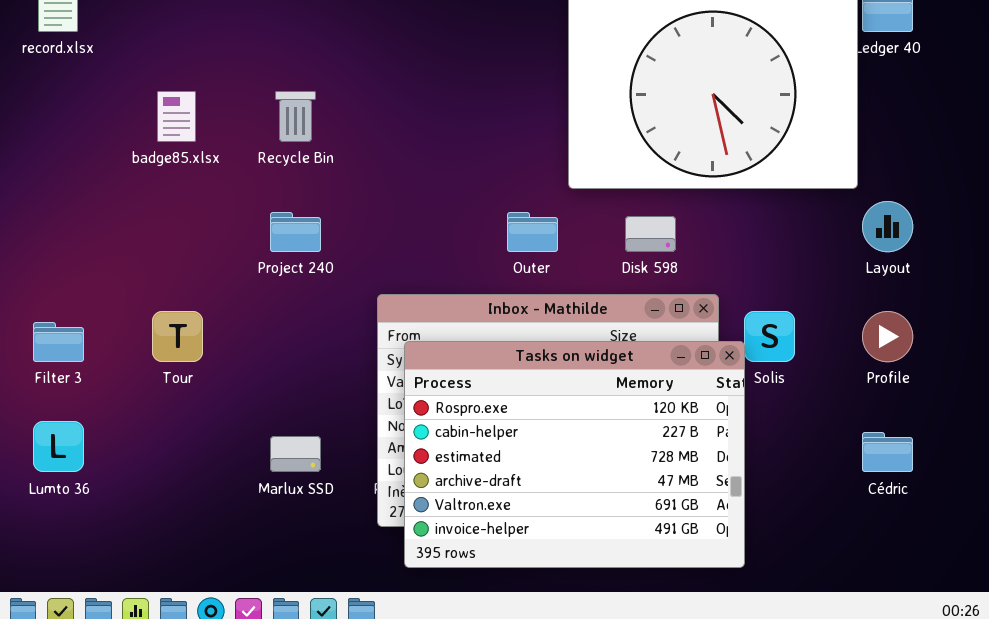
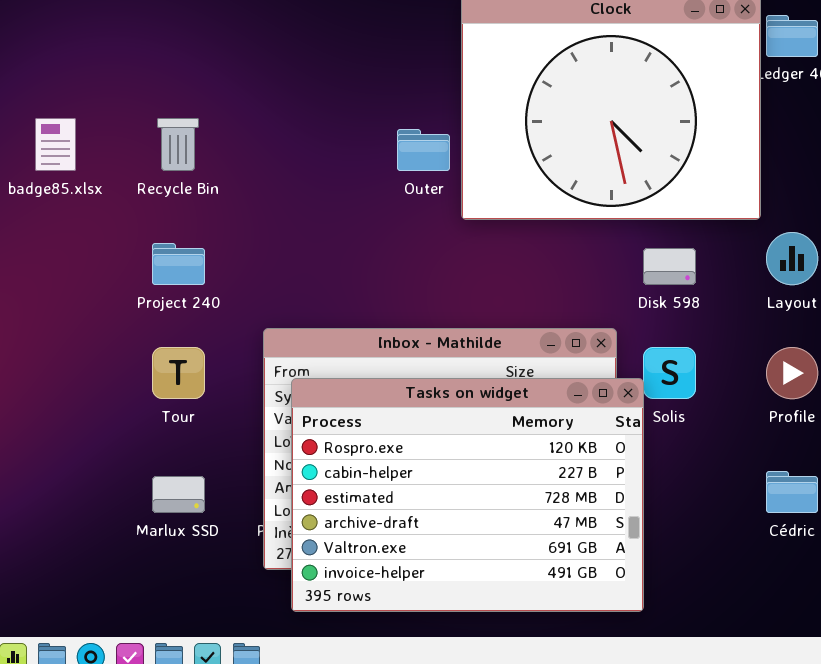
Outer: [507,212,558,252] -> [397,129,450,171], moved
Disk 598: [625,216,676,252] -> [643,248,696,285], moved
Tour: [152,311,203,362] -> [152,347,205,399], moved

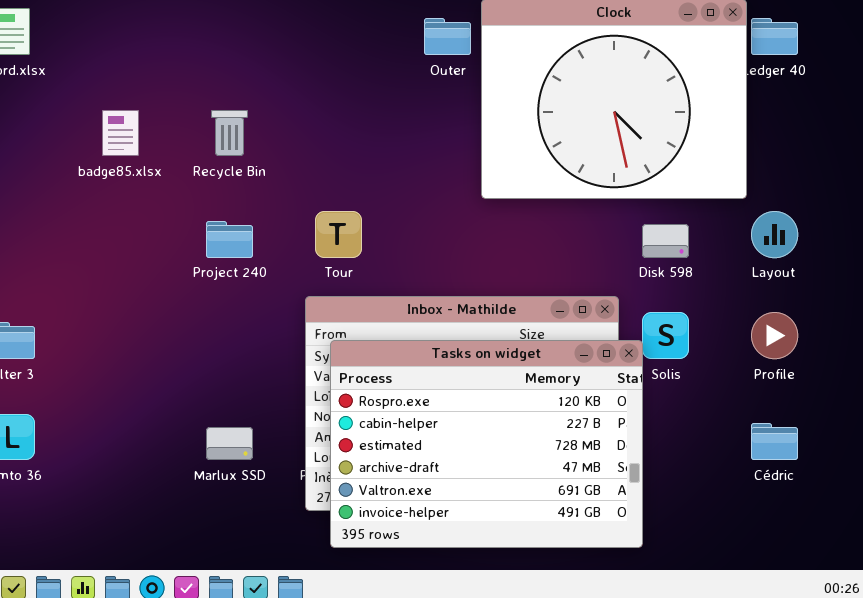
Outer: [397,129,450,171] -> [424,18,471,55], moved
Tour: [152,347,205,399] -> [315,211,362,258], moved

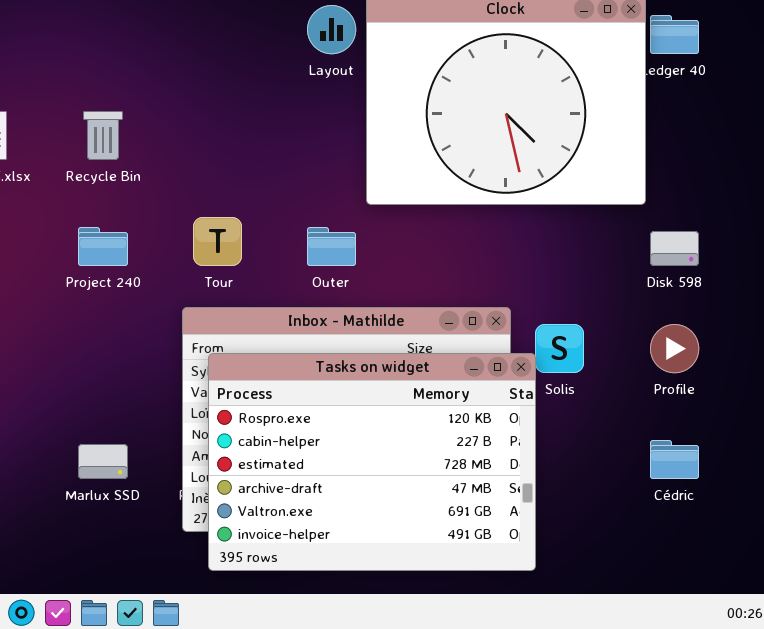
Outer: [424,18,471,55] -> [307,227,356,266], moved
Layout: [751,211,798,258] -> [307,5,356,54], moved
Disk 598: [642,224,689,258] -> [650,231,699,266], moved

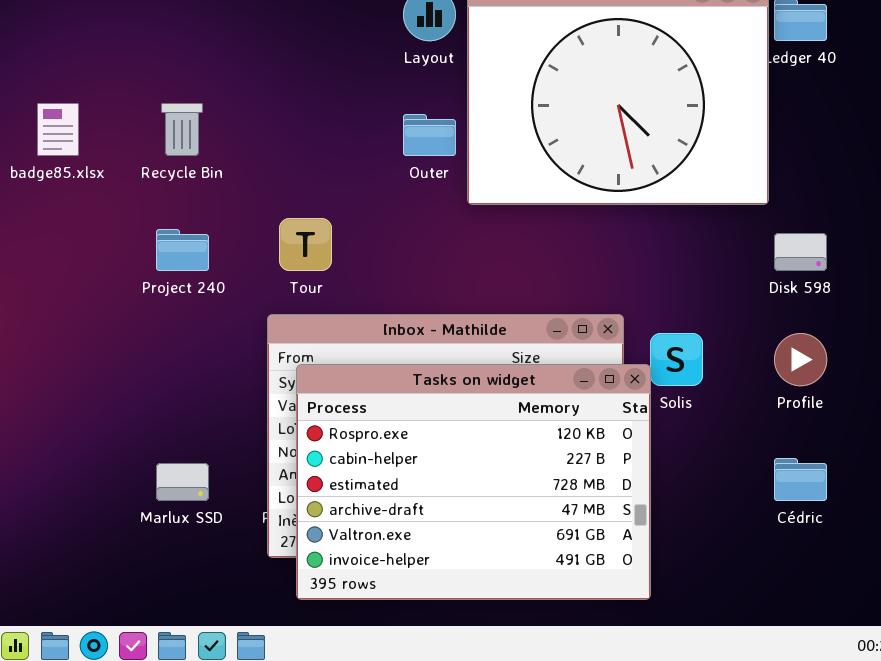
Outer: [307,227,356,266] -> [403,114,456,156], moved

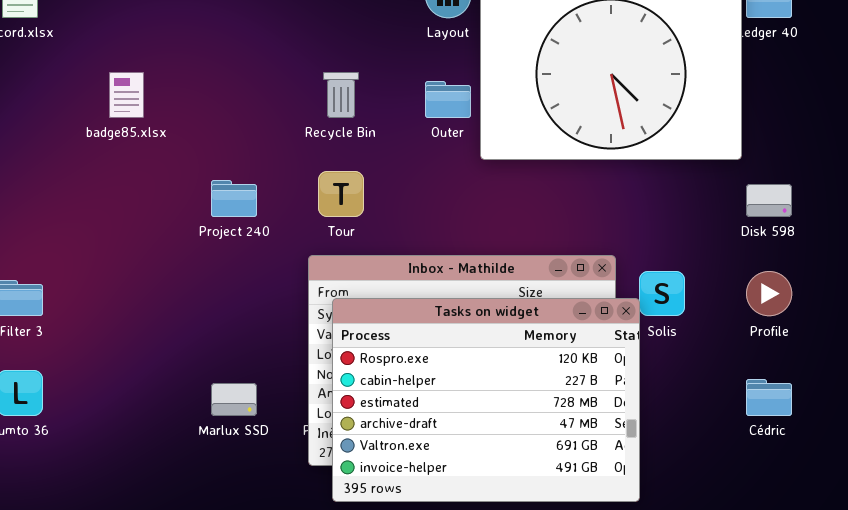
Recycle Bin: [161,103,203,156] -> [323,72,359,118], moved

